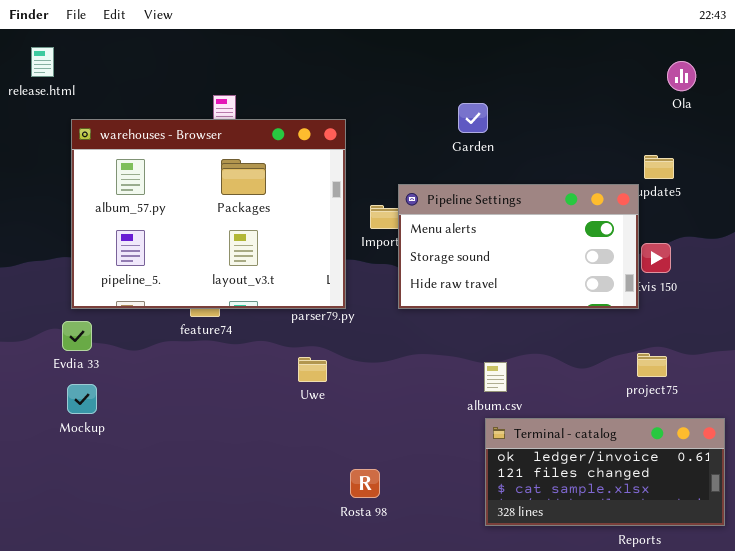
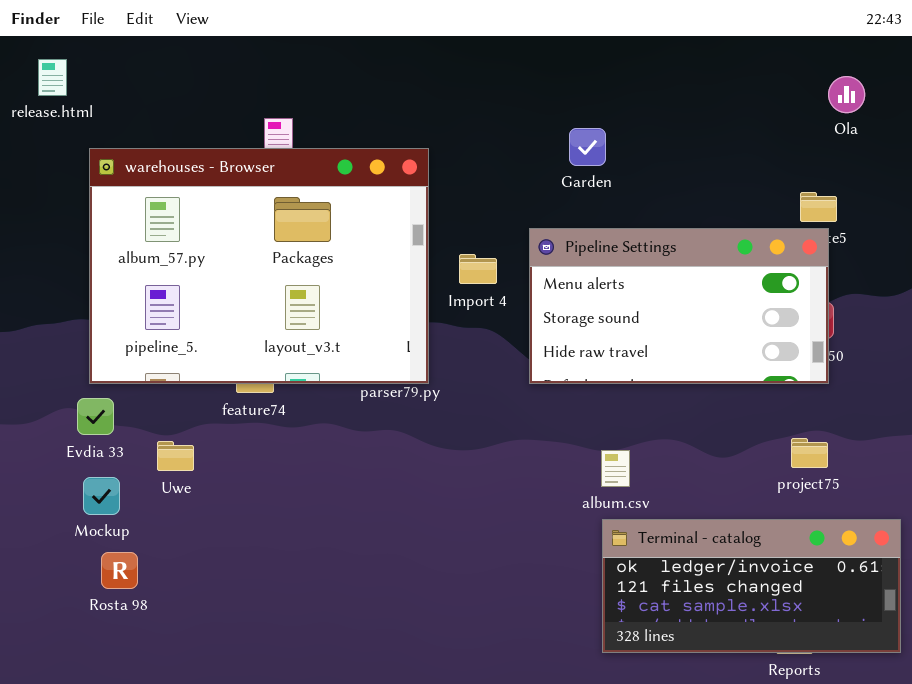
Pipeline Settings: [398,184,639,309] -> [529,228,829,384], moved
Uwe: [298,357,327,382] -> [157,441,194,471], moved
Rosta 98: [350,469,380,498] -> [101,552,138,589], moved

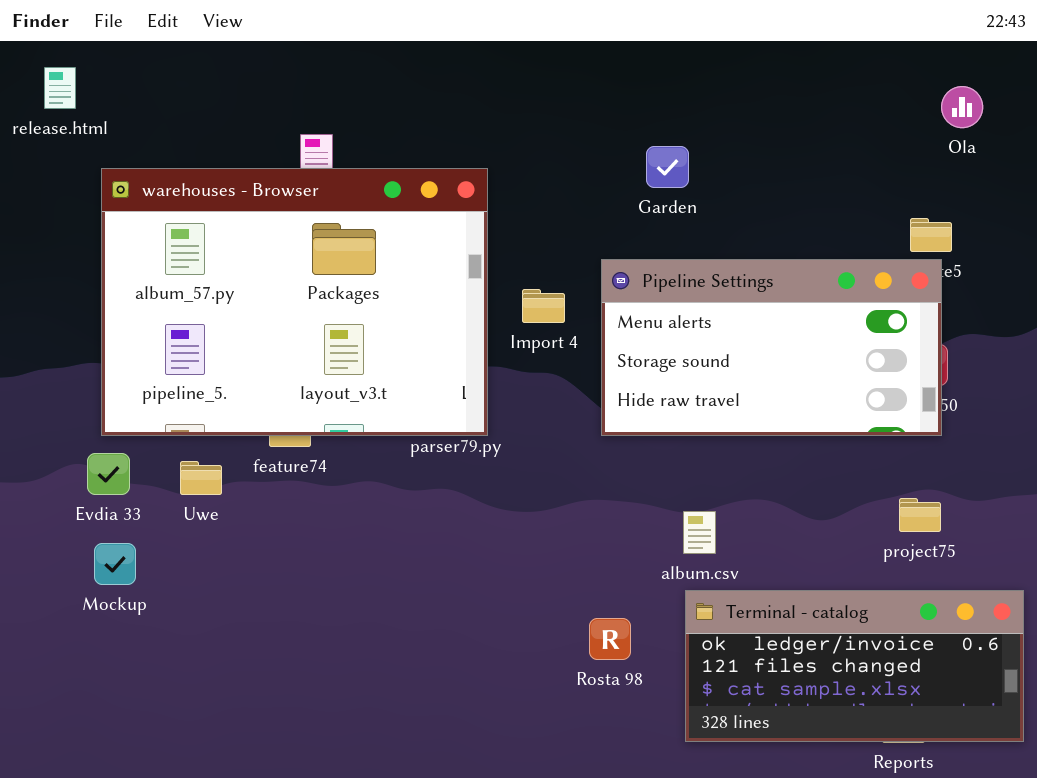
Uwe: [157,441,194,471] -> [180,461,222,495], moved
Rosta 98: [101,552,138,589] -> [589,618,631,660], moved

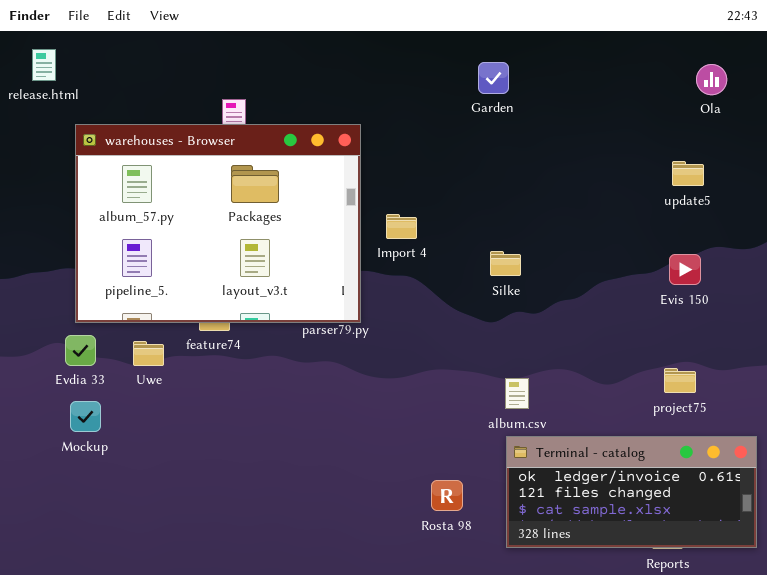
Garden: [646,146,689,188] -> [478,62,509,94], moved
Pipeline Settings: [601,259,942,436] -> none, closed
Rosta 98: [589,618,631,660] -> [431,480,463,511], moved

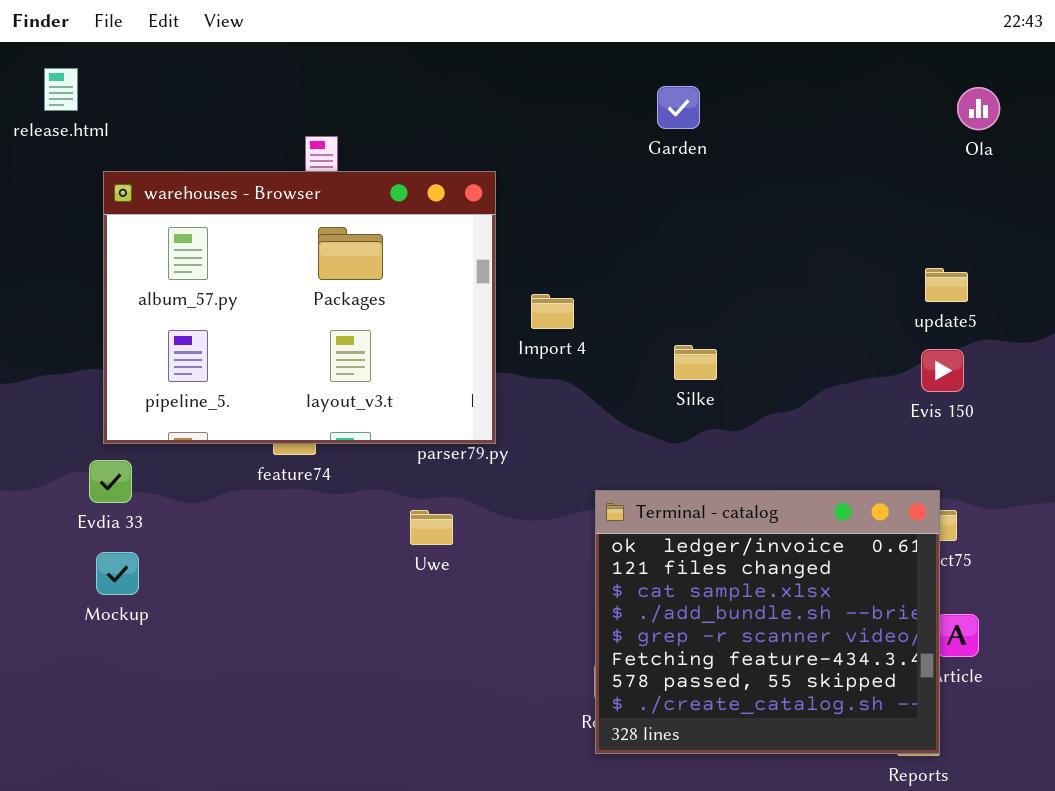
update5: [672,161,704,186] -> [925,268,968,302], moved
Uwe: [133,341,164,366] -> [410,510,453,545], moved
Terminal - catalog: [506,436,757,548] -> [595,490,940,754], moved, resized

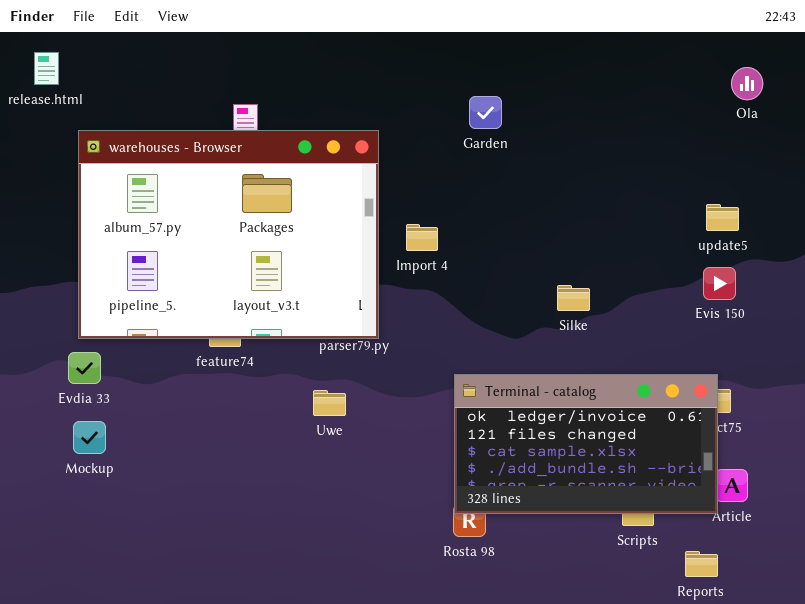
Garden: [657,86,700,129] -> [469,96,502,129], moved
Silke: [674,345,717,380] -> [557,285,590,311], moved
Terminal - catalog: [595,490,940,754] -> [454,374,718,514], resized

